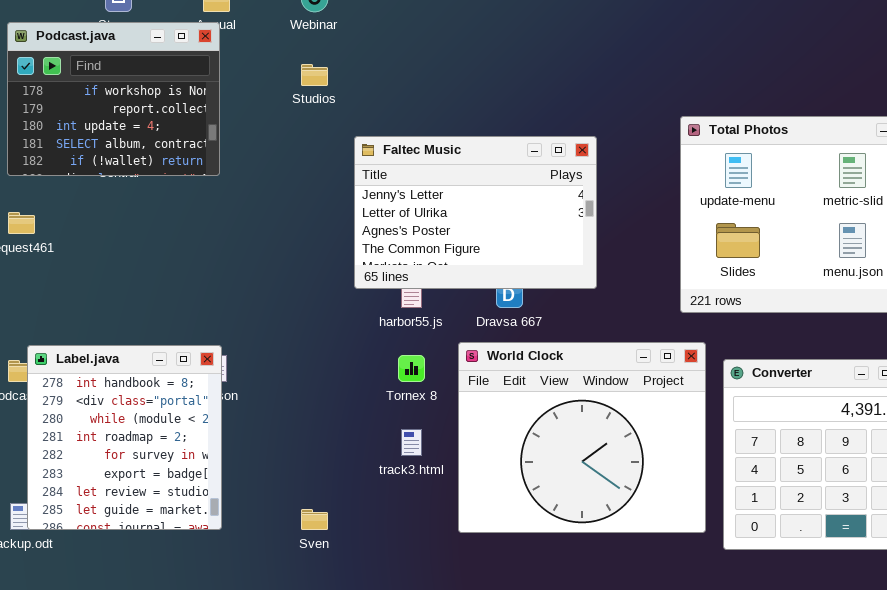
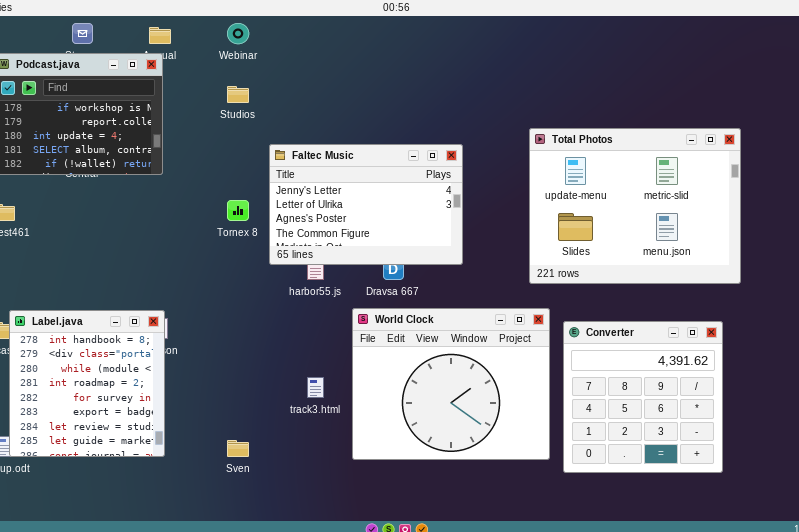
Tornex 8: [398,355,425,382] -> [227,200,249,221], moved

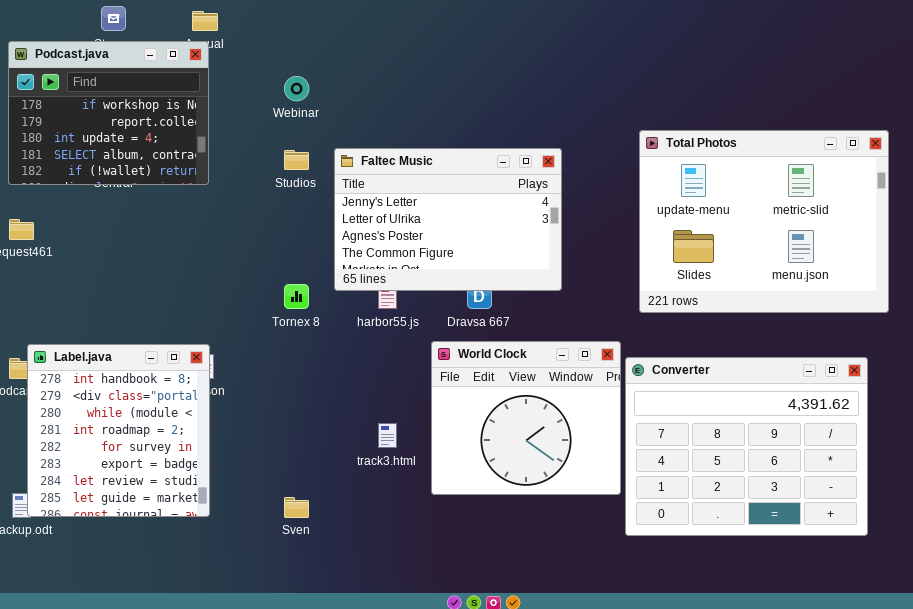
Webinar: [227,23,249,44] -> [284,76,309,101], moved
Studios: [227,86,249,103] -> [284,150,309,170], moved
Tornex 8: [227,200,249,221] -> [284,284,309,309], moved
World Clock: [352,308,550,460] -> [431,341,621,495], resized
Converter: [563,321,723,473] -> [625,357,868,536], resized

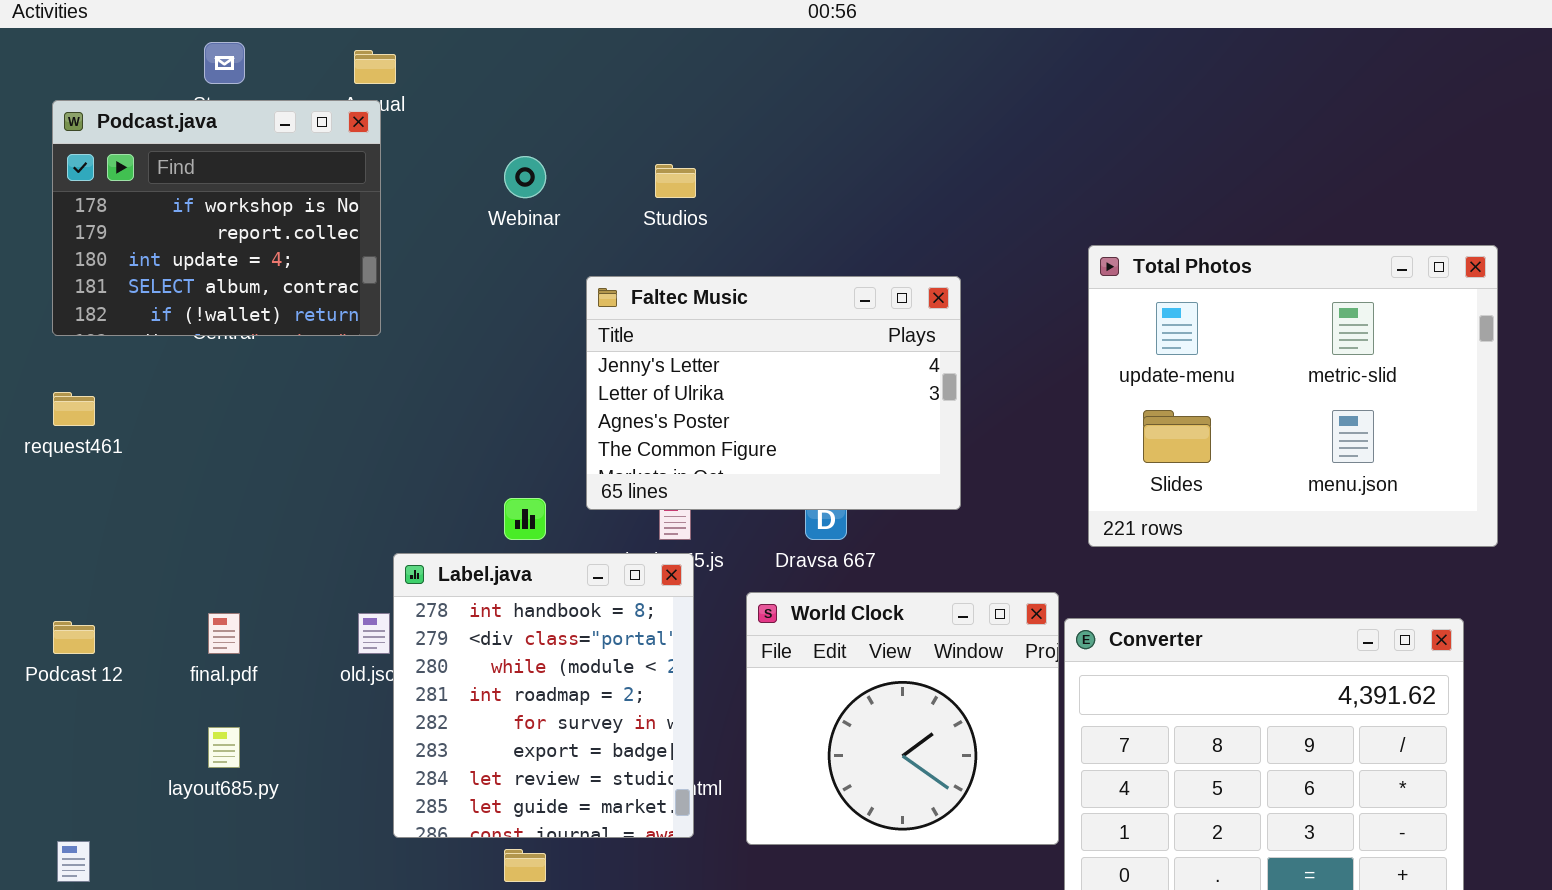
Studios: [284,150,309,170] -> [655,164,696,198], moved
Label.java: [27,344,210,517] -> [393,553,694,838], moved

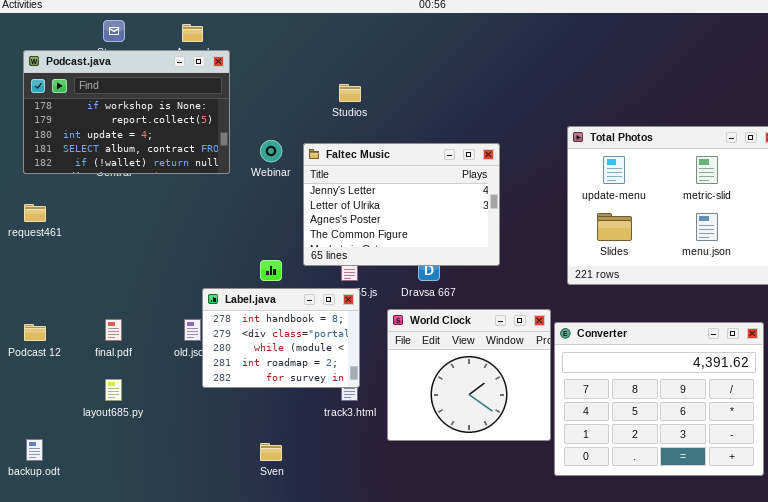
Podcast.java: [52,100,381,336] -> [23,50,230,174], resized
Webinar: [504,156,546,198] -> [260,140,282,162], moved
Label.java: [393,553,694,838] -> [202,288,360,388], resized

